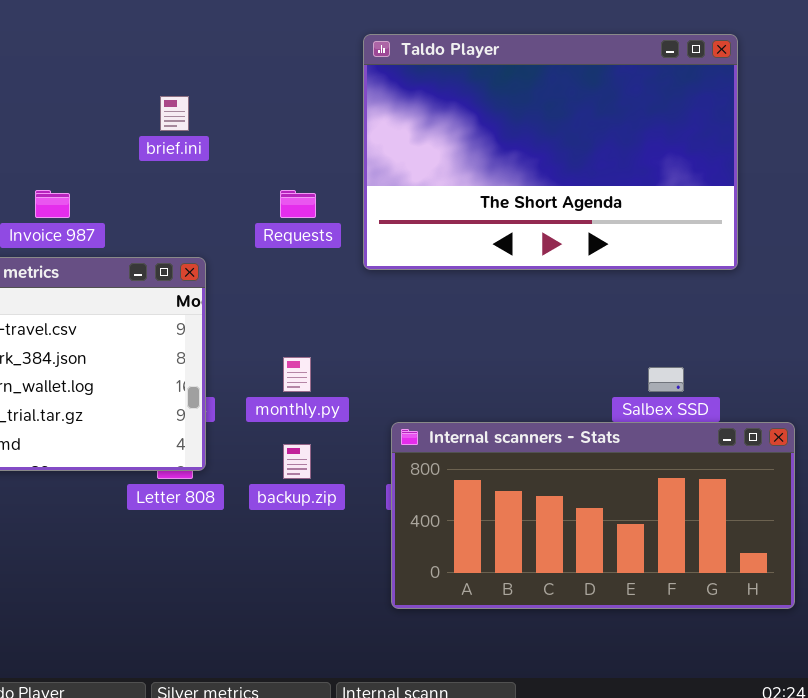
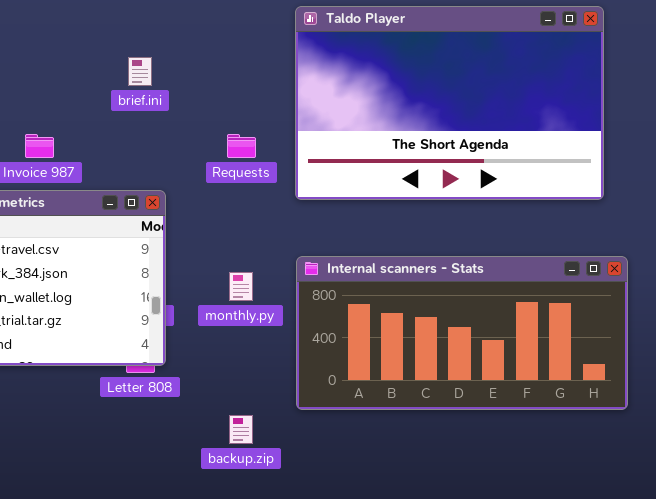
Internal scanners - Stats: [391,422,795,609] -> [296,256,628,410], moved
backup.zip: [283,444,311,479] -> [229,415,253,444], moved

